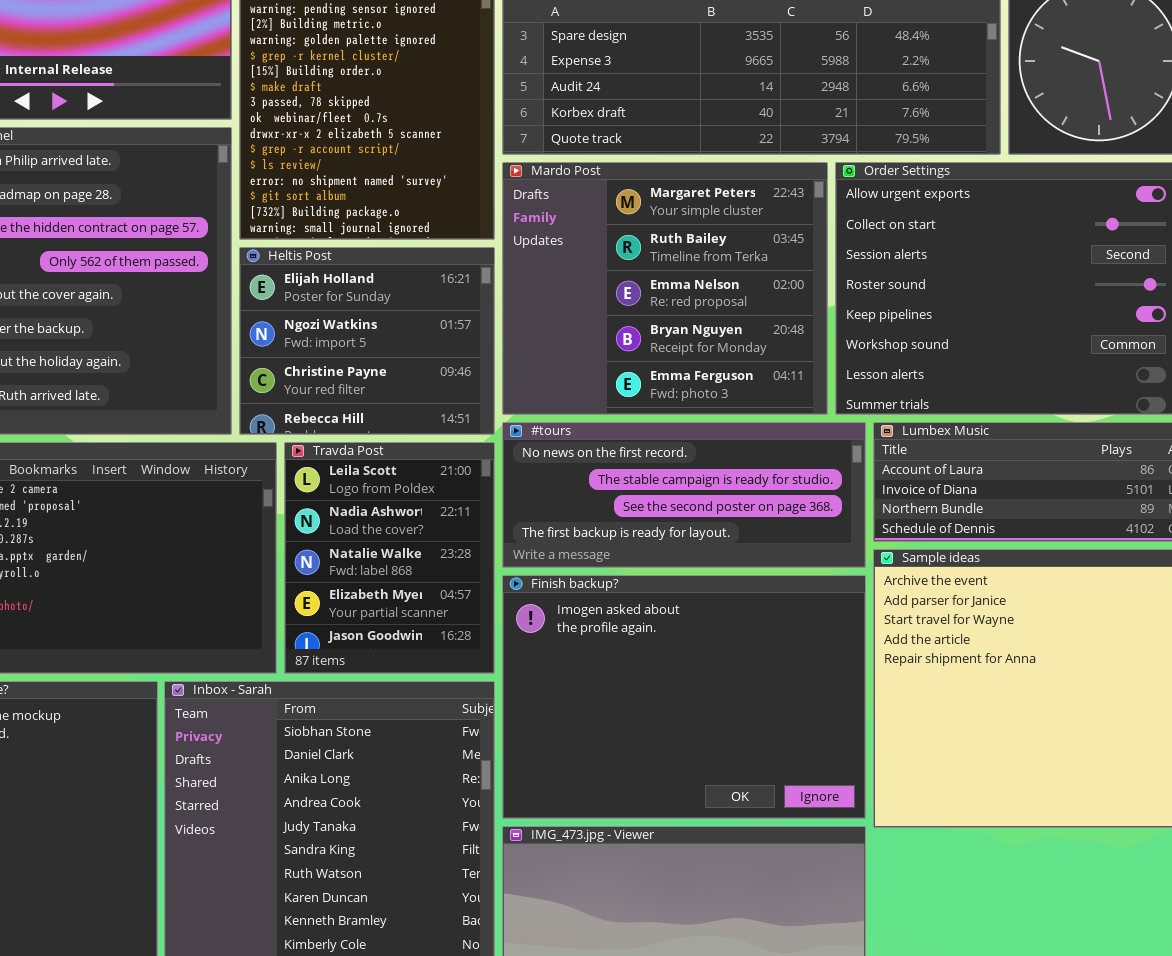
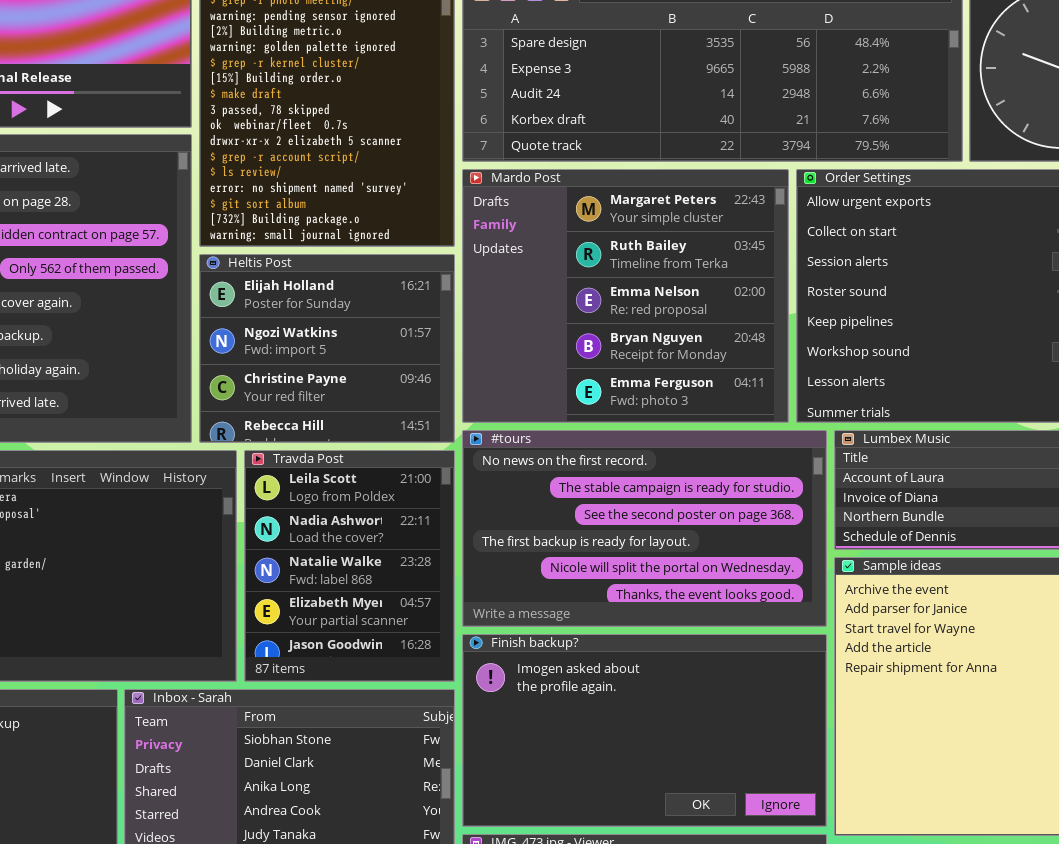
#tours: [502,422,866,568] -> [462,430,827,627], resized
Finish backup?: [502,575,866,819] -> [462,634,827,827], resized

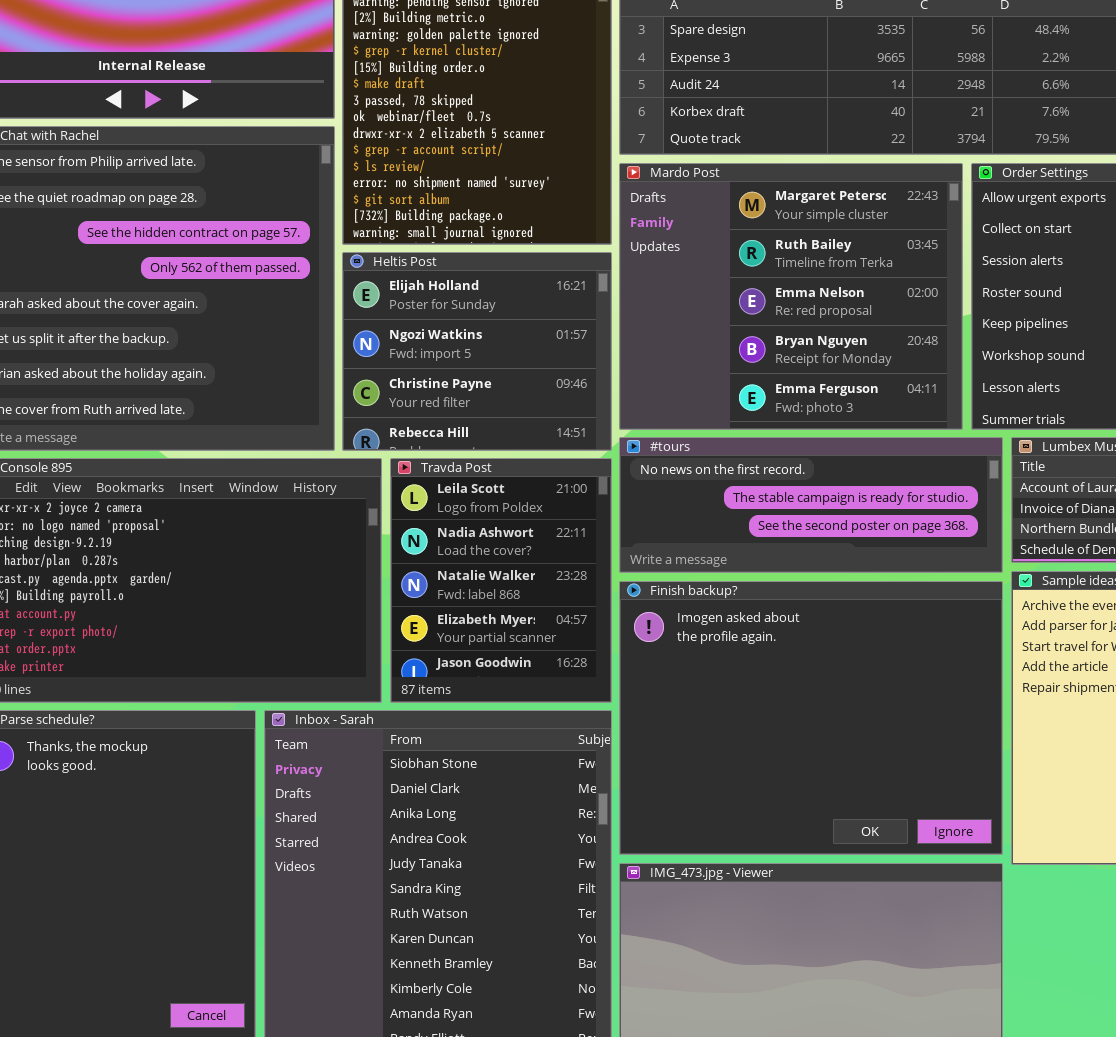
#tours: [462,430,827,627] -> [619,437,1003,573], resized
Finish backup?: [462,634,827,827] -> [619,581,1003,855], resized

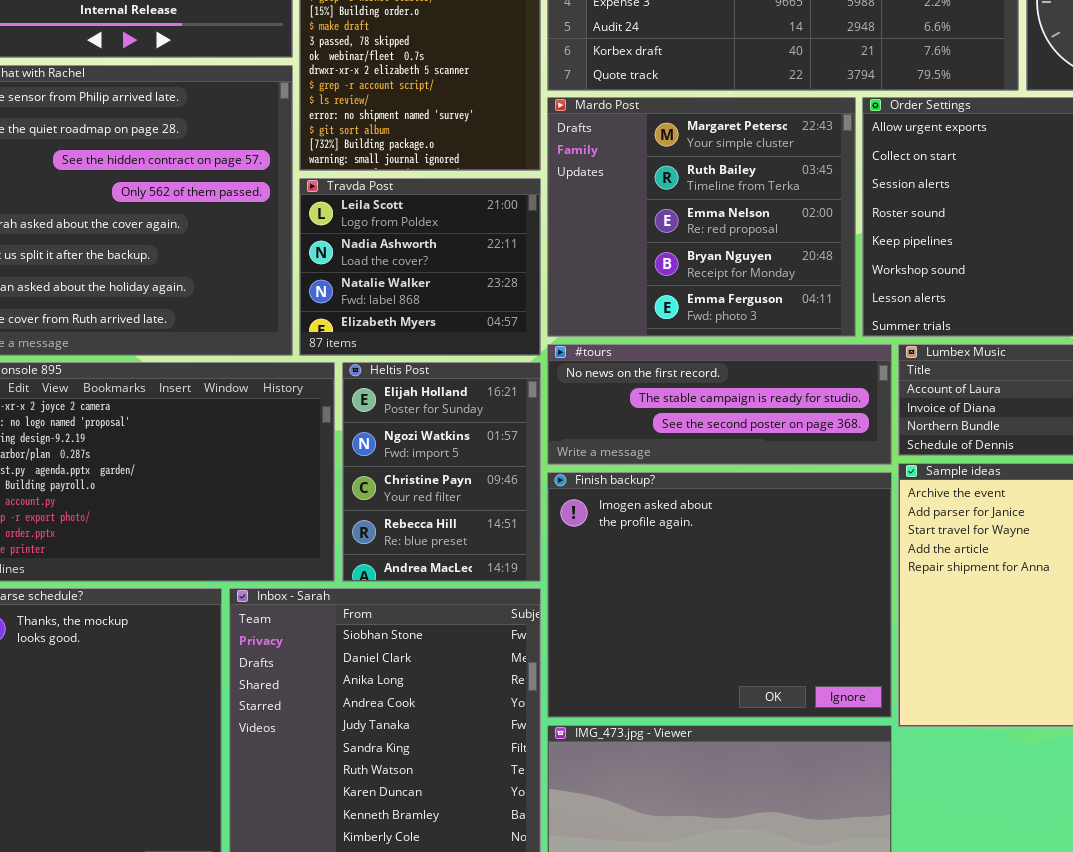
Heltis Post: [342,252,612,451] -> [342,362,541,582], moved, resized
Travda Post: [390,458,612,703] -> [299,178,541,356], moved, resized

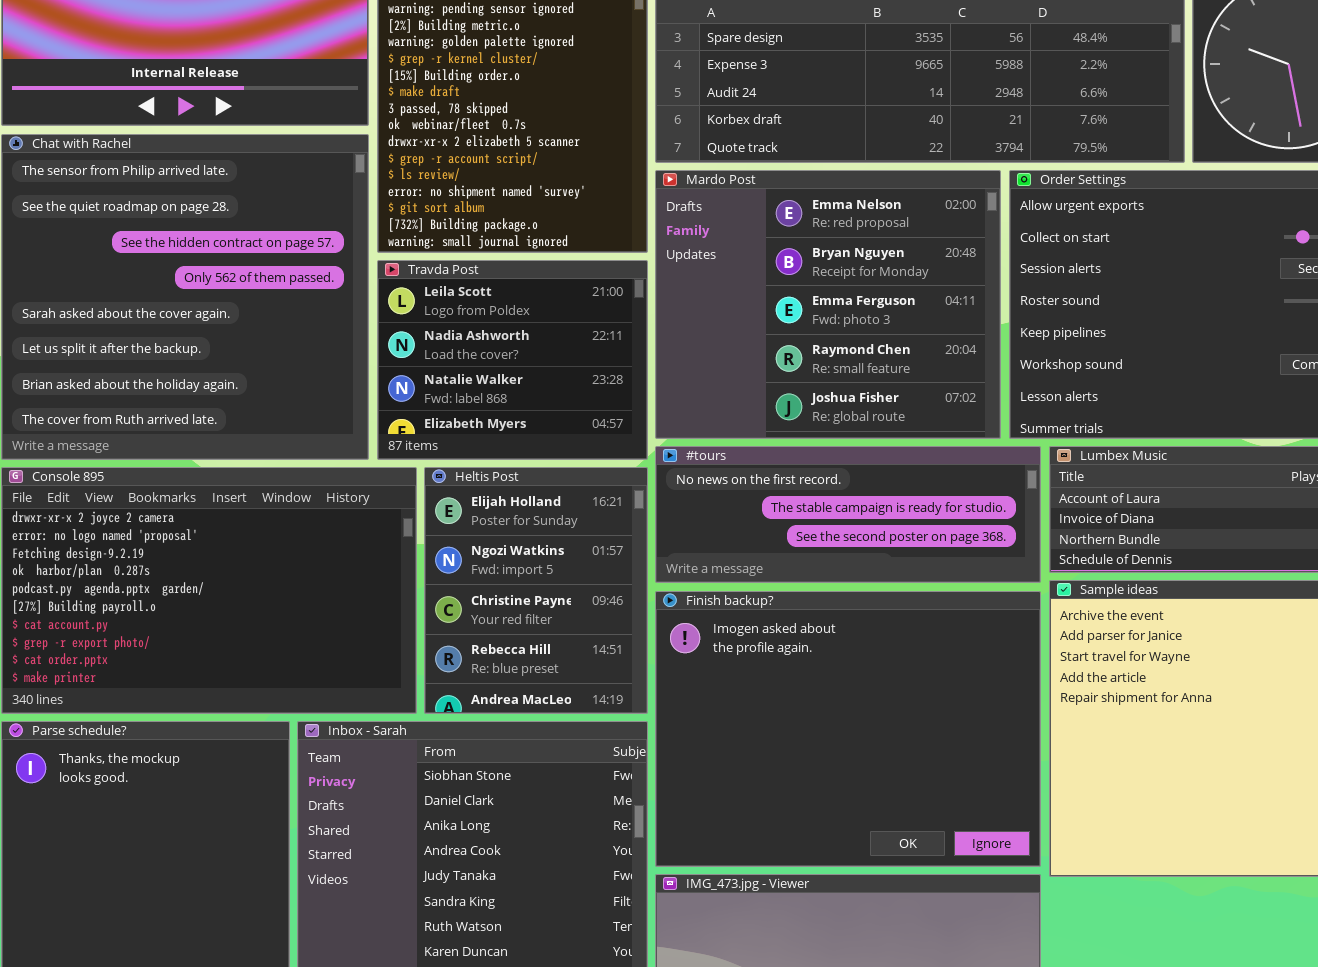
Mardo Post: [547,97,856,337] -> [655,170,1001,439], scrolled down 2 rows

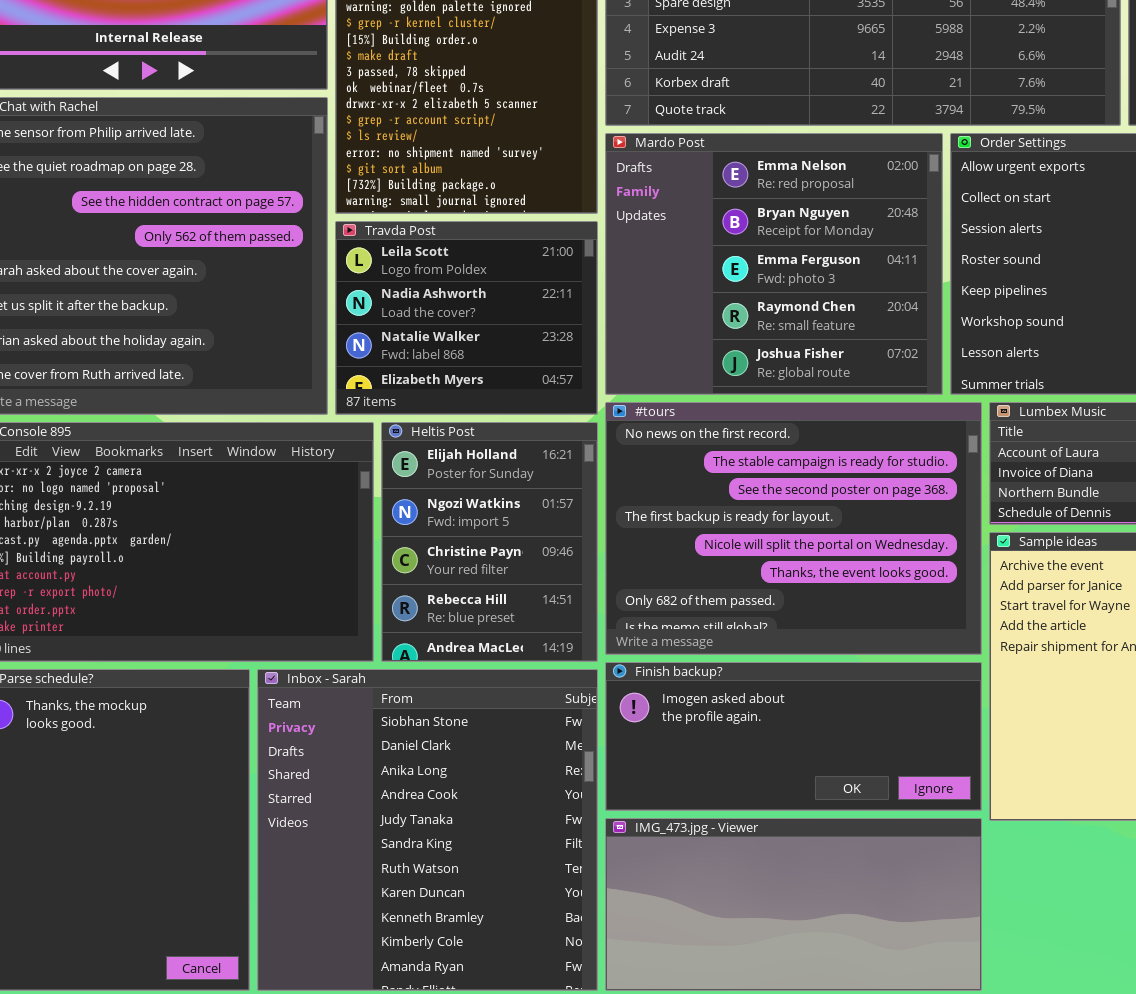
#tours: [655,446,1041,583] -> [605,402,982,655], resized
Finish backup?: [655,591,1041,867] -> [605,662,982,811], resized

